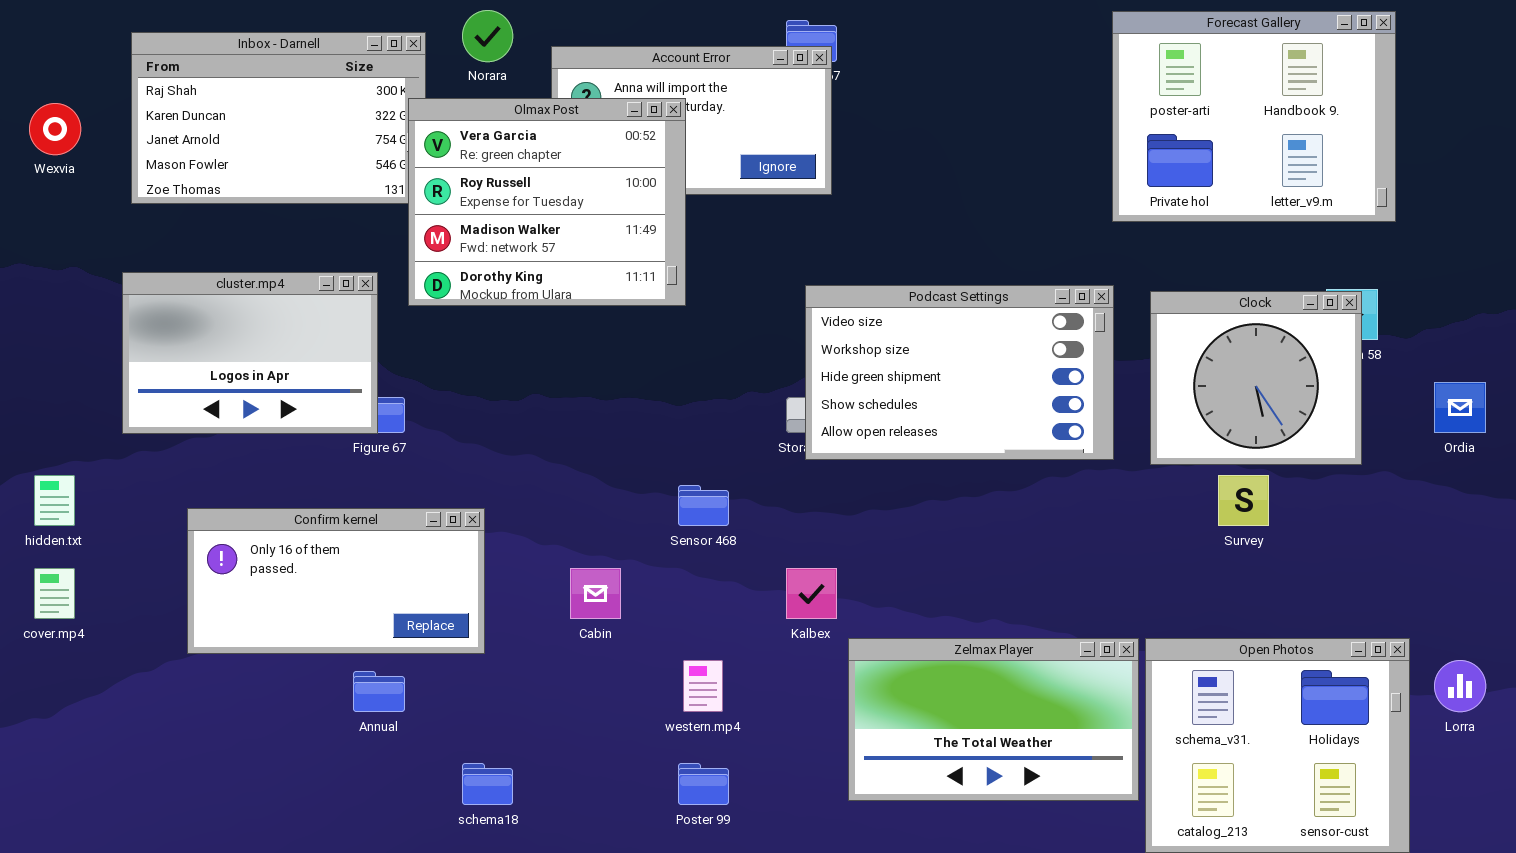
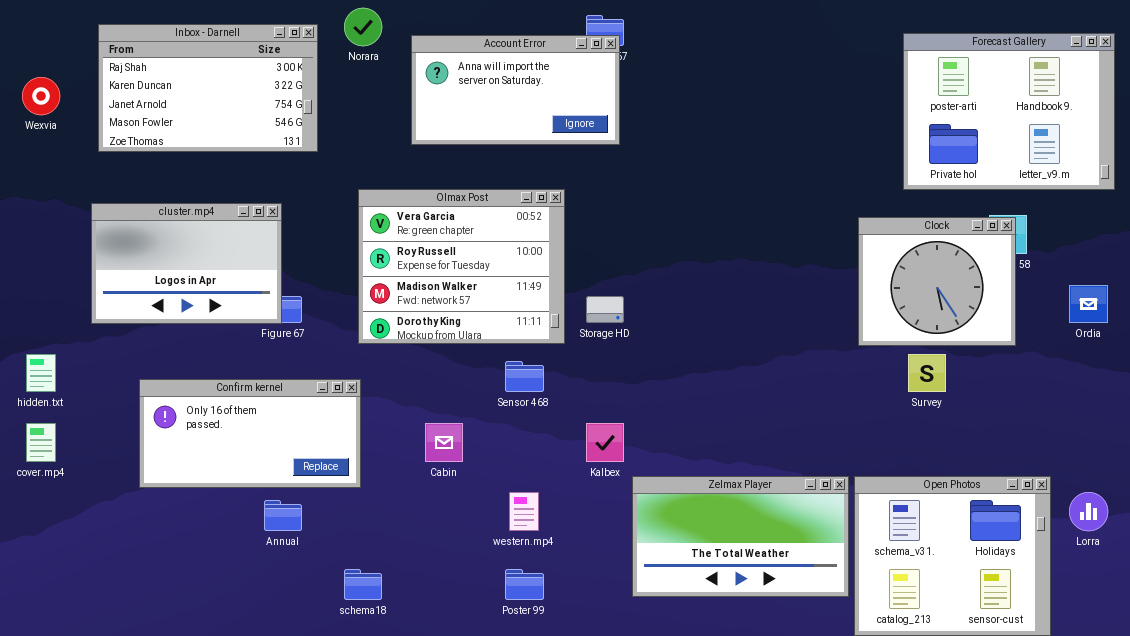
Forecast Gallery: [1112,11,1396,222] -> [903,33,1115,190], moved
Olmax Post: [408,98,686,306] -> [358,189,565,344], moved
Podcast Settings: [805,285,1114,460] -> none, closed

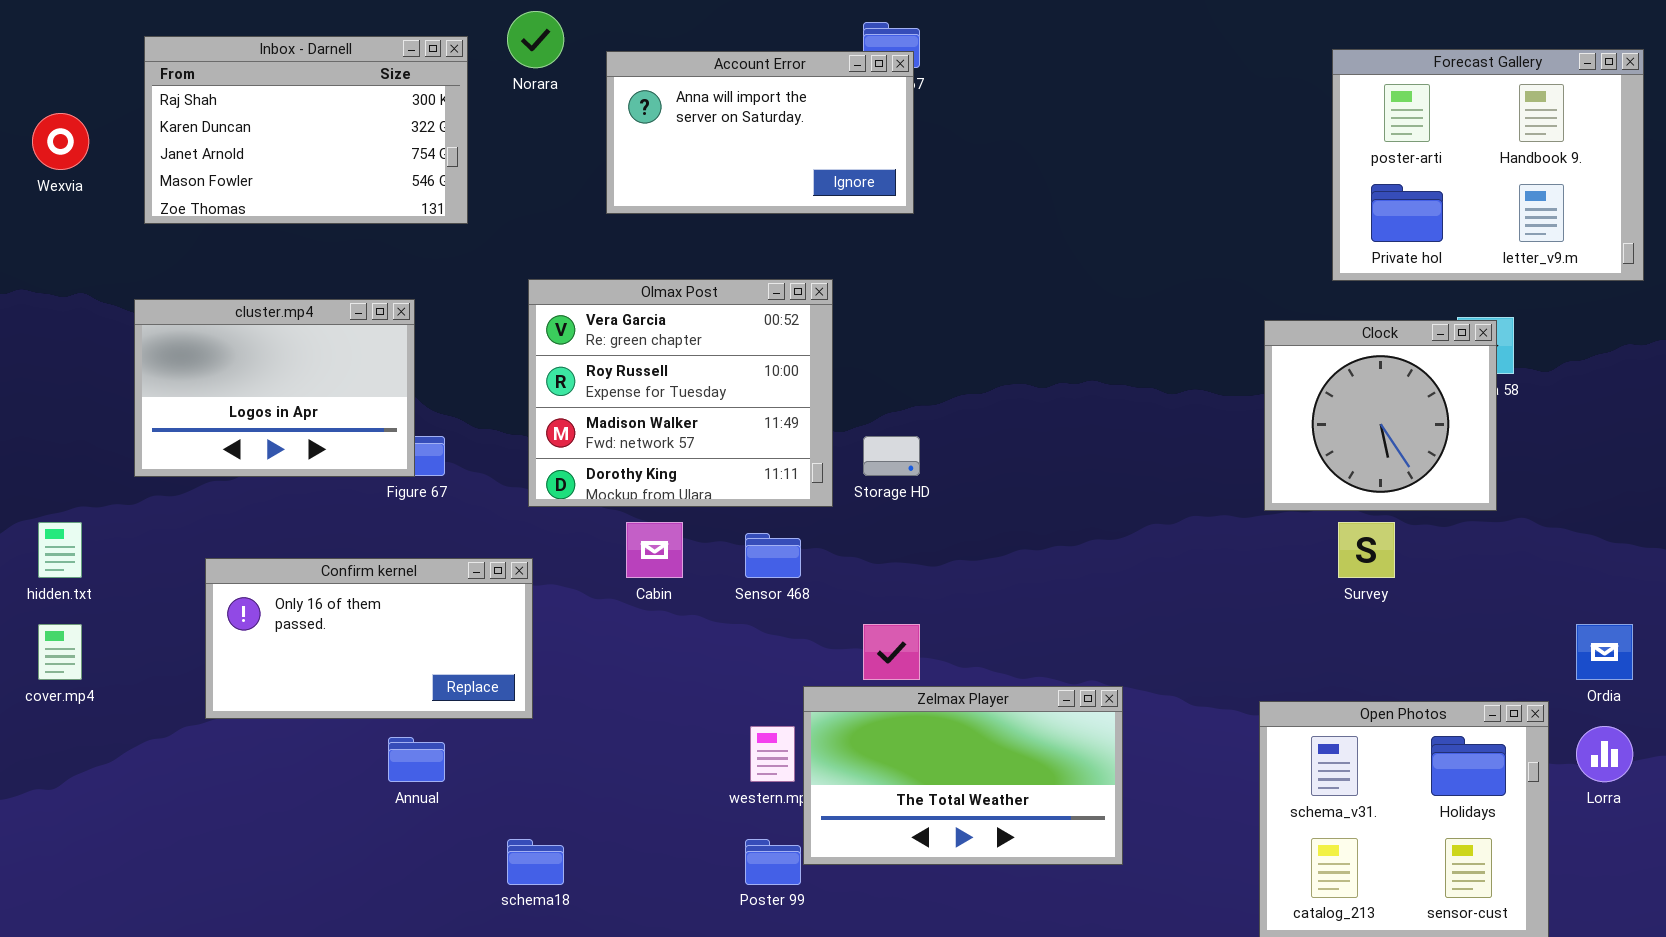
Ordia: [1069,285,1108,323] -> [1576,624,1633,680], moved
Cabin: [425,423,463,462] -> [626,522,683,578], moved
Zelmax Player: [632,476,849,597] -> [803,686,1123,865], moved

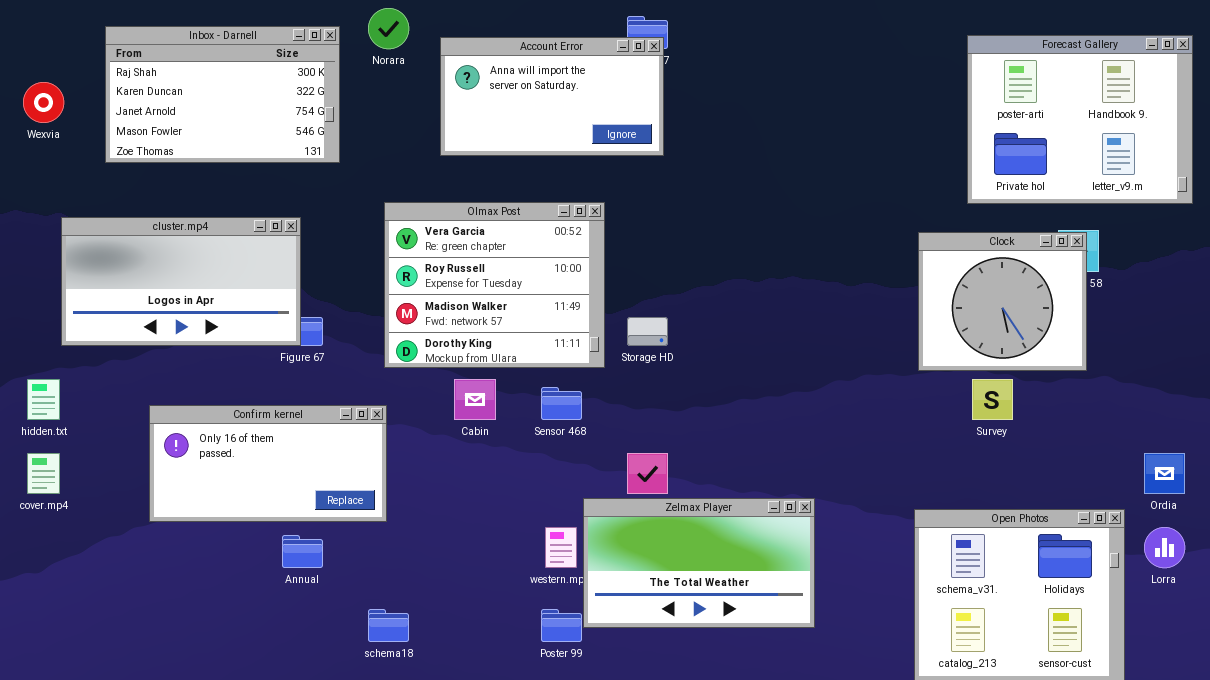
cluster.mp4: [134,299,415,477] -> [61,217,301,346], resized

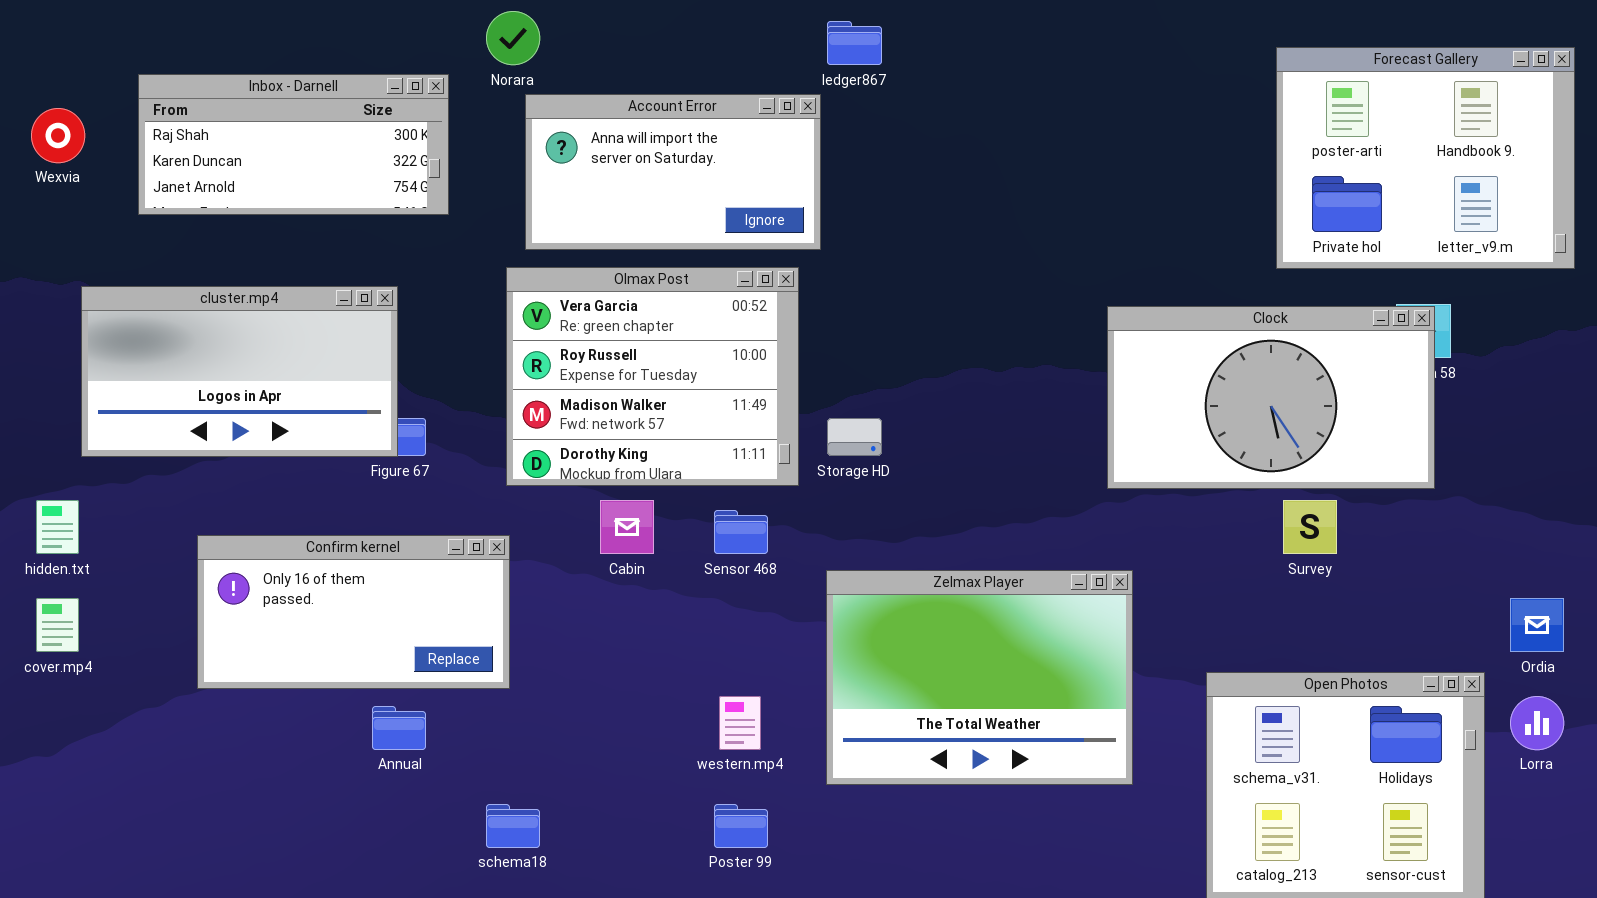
Inbox - Darnell: [105,26,340,163] -> [138,74,449,215], resized
Account Error: [440,37,664,156] -> [525,94,821,250], moved
Clock: [918,232,1087,371] -> [1107,306,1435,489], resized
Zelmax Player: [583,498,815,628] -> [826,570,1133,785], moved, resized

